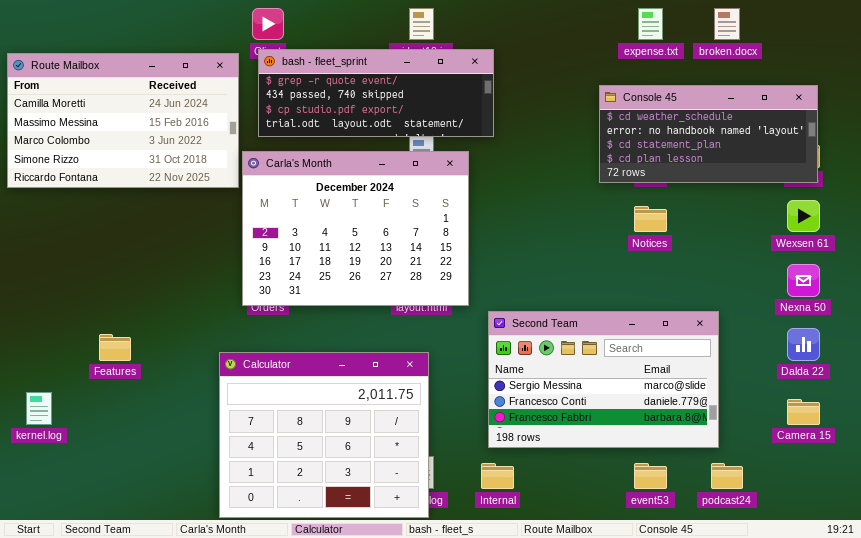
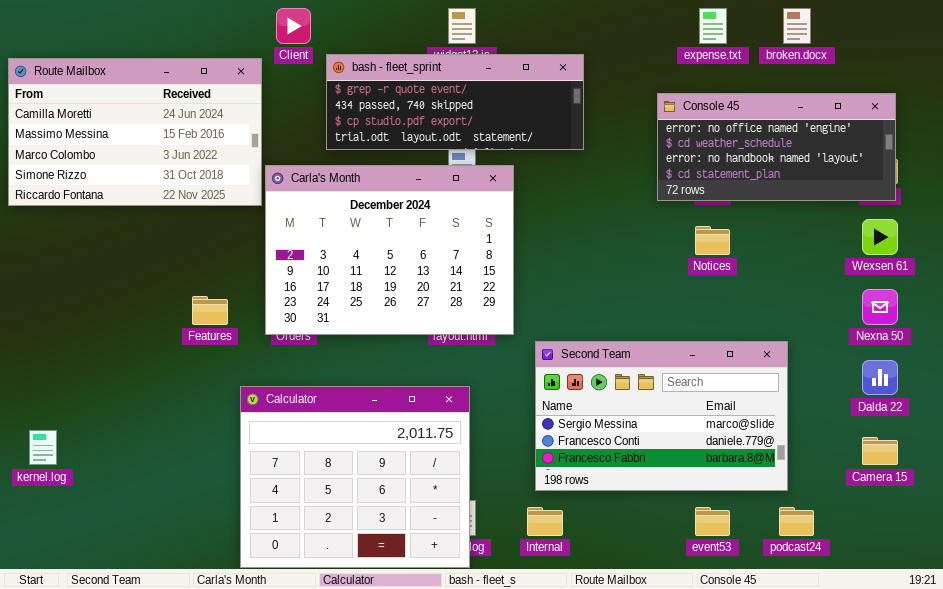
bash - fleet_sprint: [258,49,494,137] -> [326,54,584,150], moved
Console 45: [599,85,818,183] -> [657,93,896,201], scrolled up 1 row
Features: [99,334,131,361] -> [192,296,228,325], moved

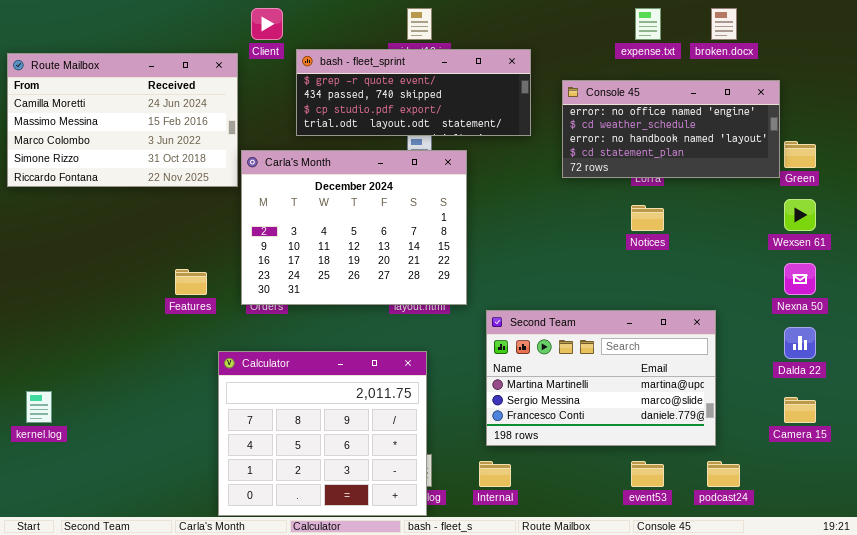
Console 45: [657,93,896,201] -> [562,80,780,178], moved
Second Team: [535,341,788,491] -> [486,310,716,446], scrolled up 1 row

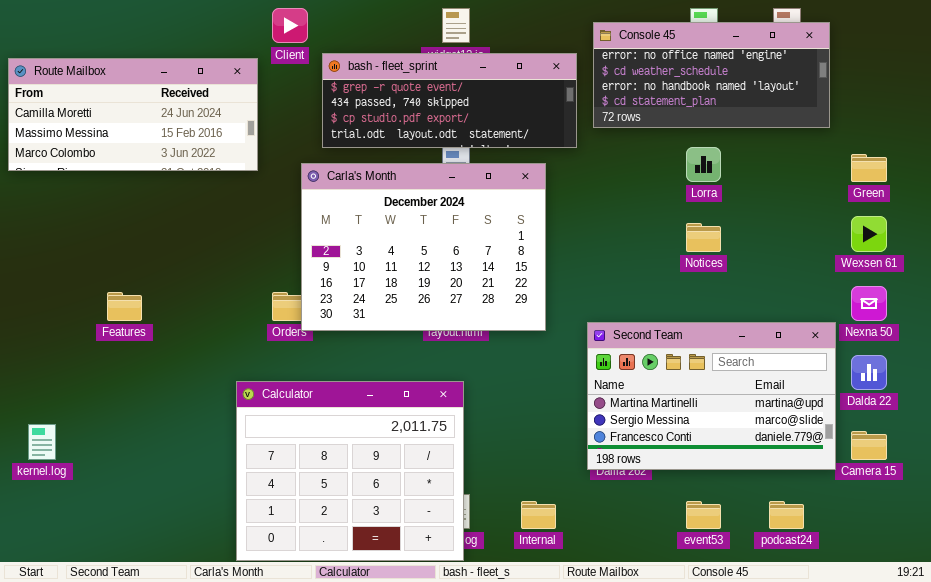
Route Mailbox: [7,53,238,187] -> [8,58,258,171], resized
Console 45: [562,80,780,178] -> [593,22,830,128], moved
Carla's Month: [241,150,467,305] -> [301,163,546,331], moved
Features: [175,269,207,295] -> [107,292,142,321], moved
Second Team: [486,310,716,446] -> [587,322,836,470], moved

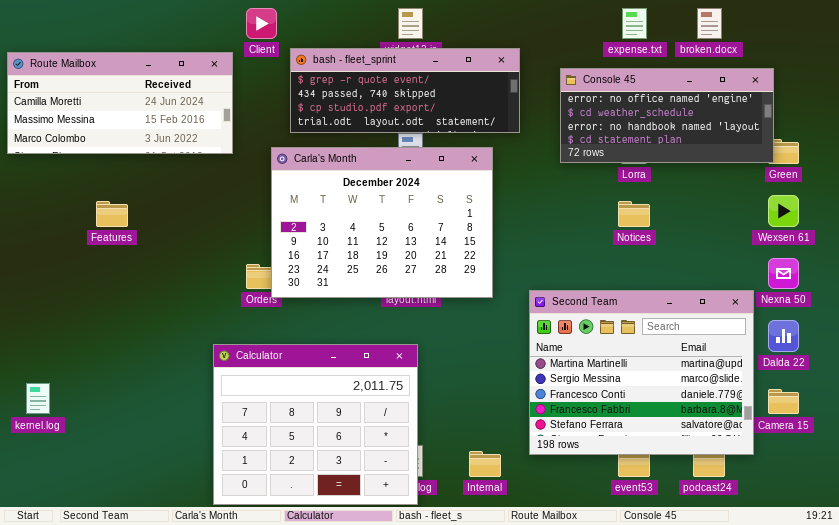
Console 45: [593,22,830,128] -> [560,68,774,163], moved
Features: [107,292,142,321] -> [96,201,128,227], moved
Second Team: [587,322,836,470] -> [529,290,754,455], resized

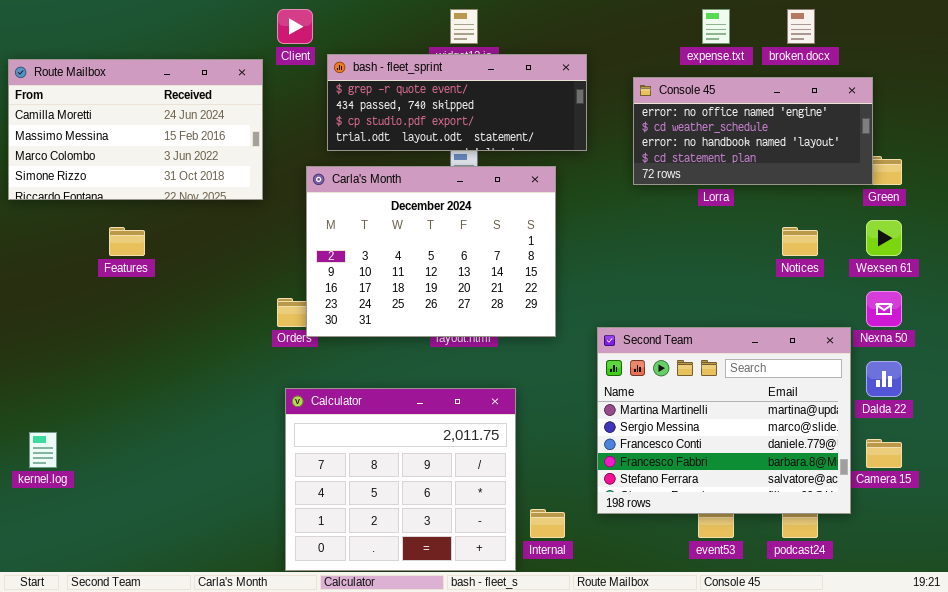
Route Mailbox: [7,52,233,154] -> [8,59,263,200], resized
Notices: [618,201,650,227] -> [782,227,818,256], moved
Calculator: [213,344,418,505] -> [285,388,516,571], moved

